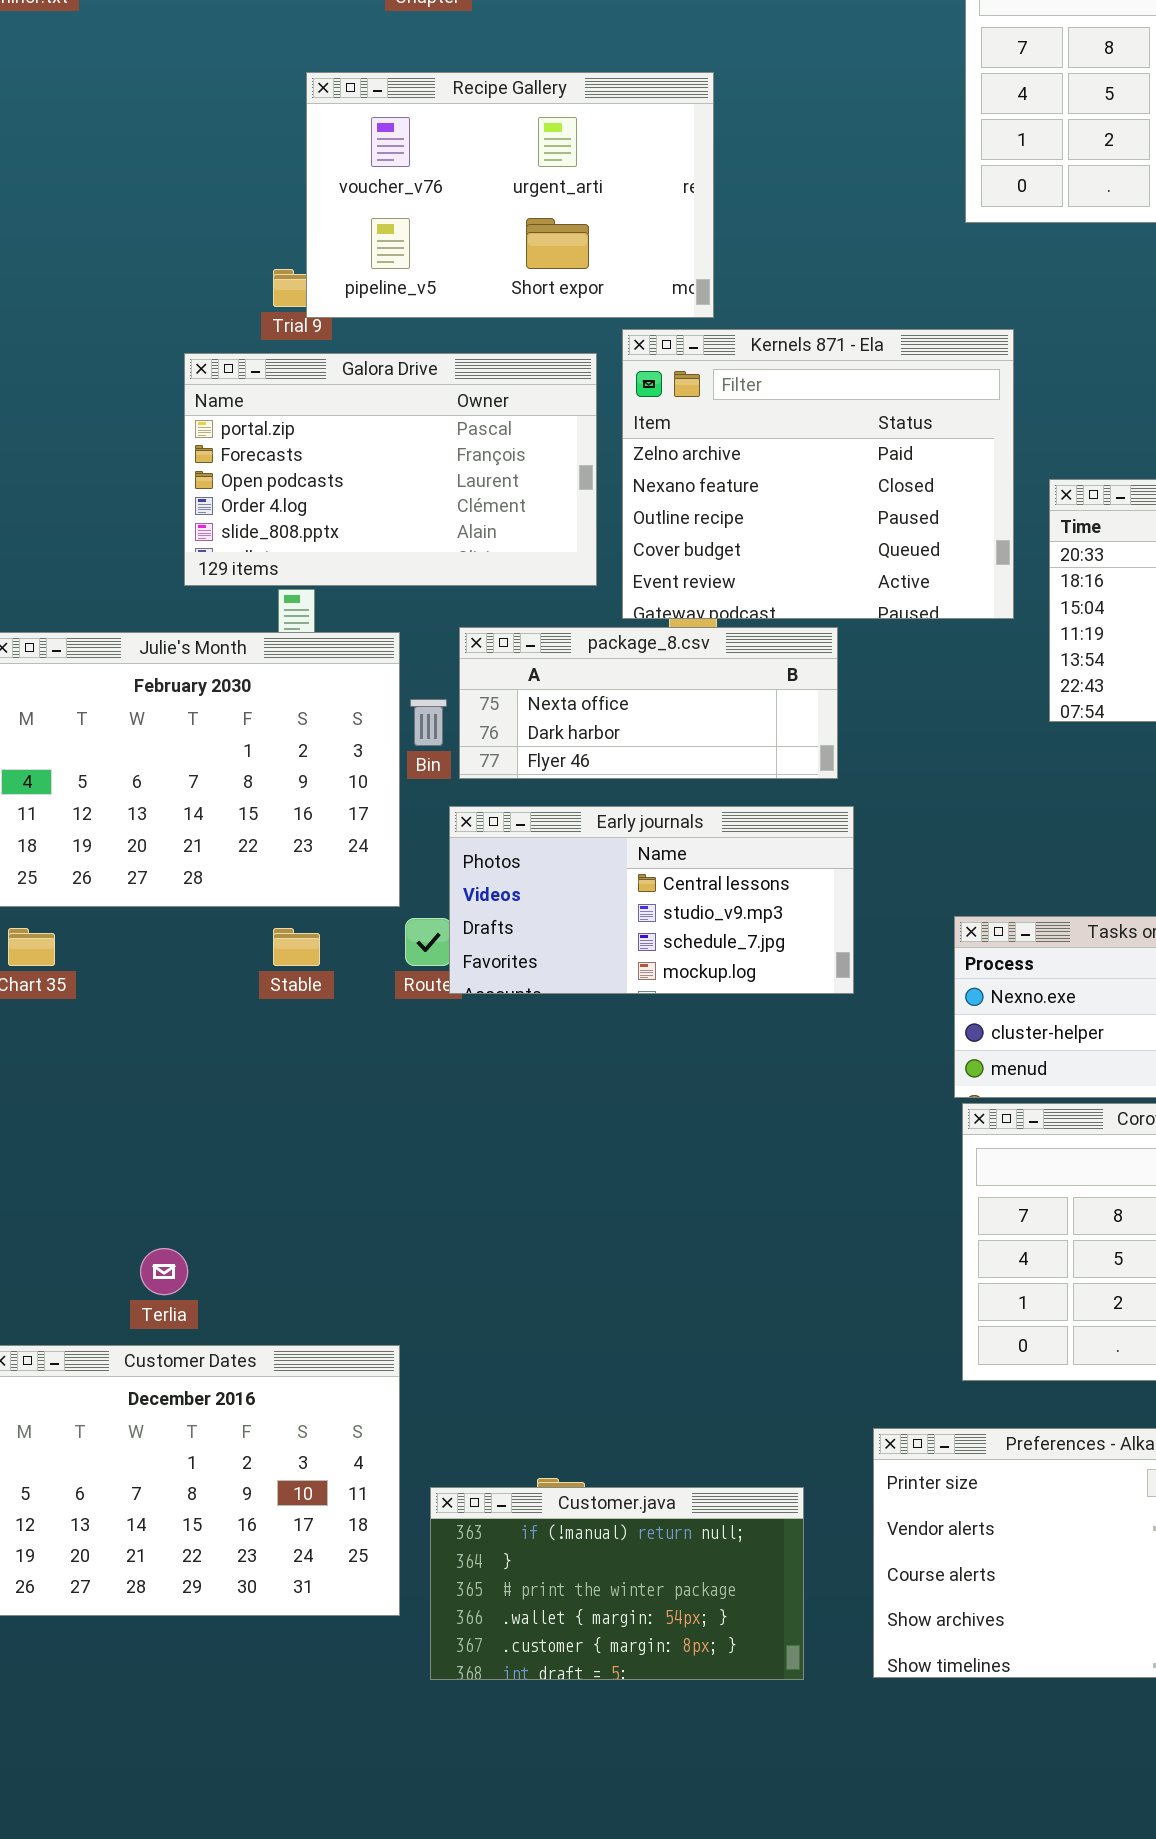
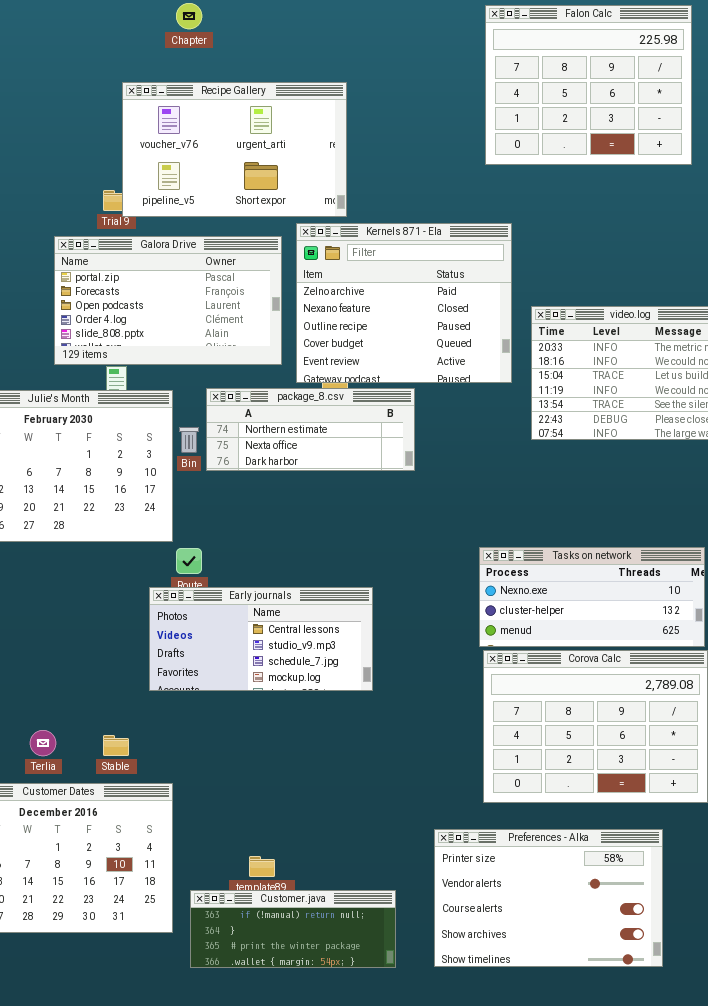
package_8.csv: [459,627,838,779] -> [206,388,415,471], scrolled up 1 row
Early journals: [449,806,854,994] -> [149,587,373,691], moved
Stable: [273,928,320,966] -> [103,735,129,756], moved
Customer.java: [430,1487,804,1680] -> [190,890,396,968], resized

